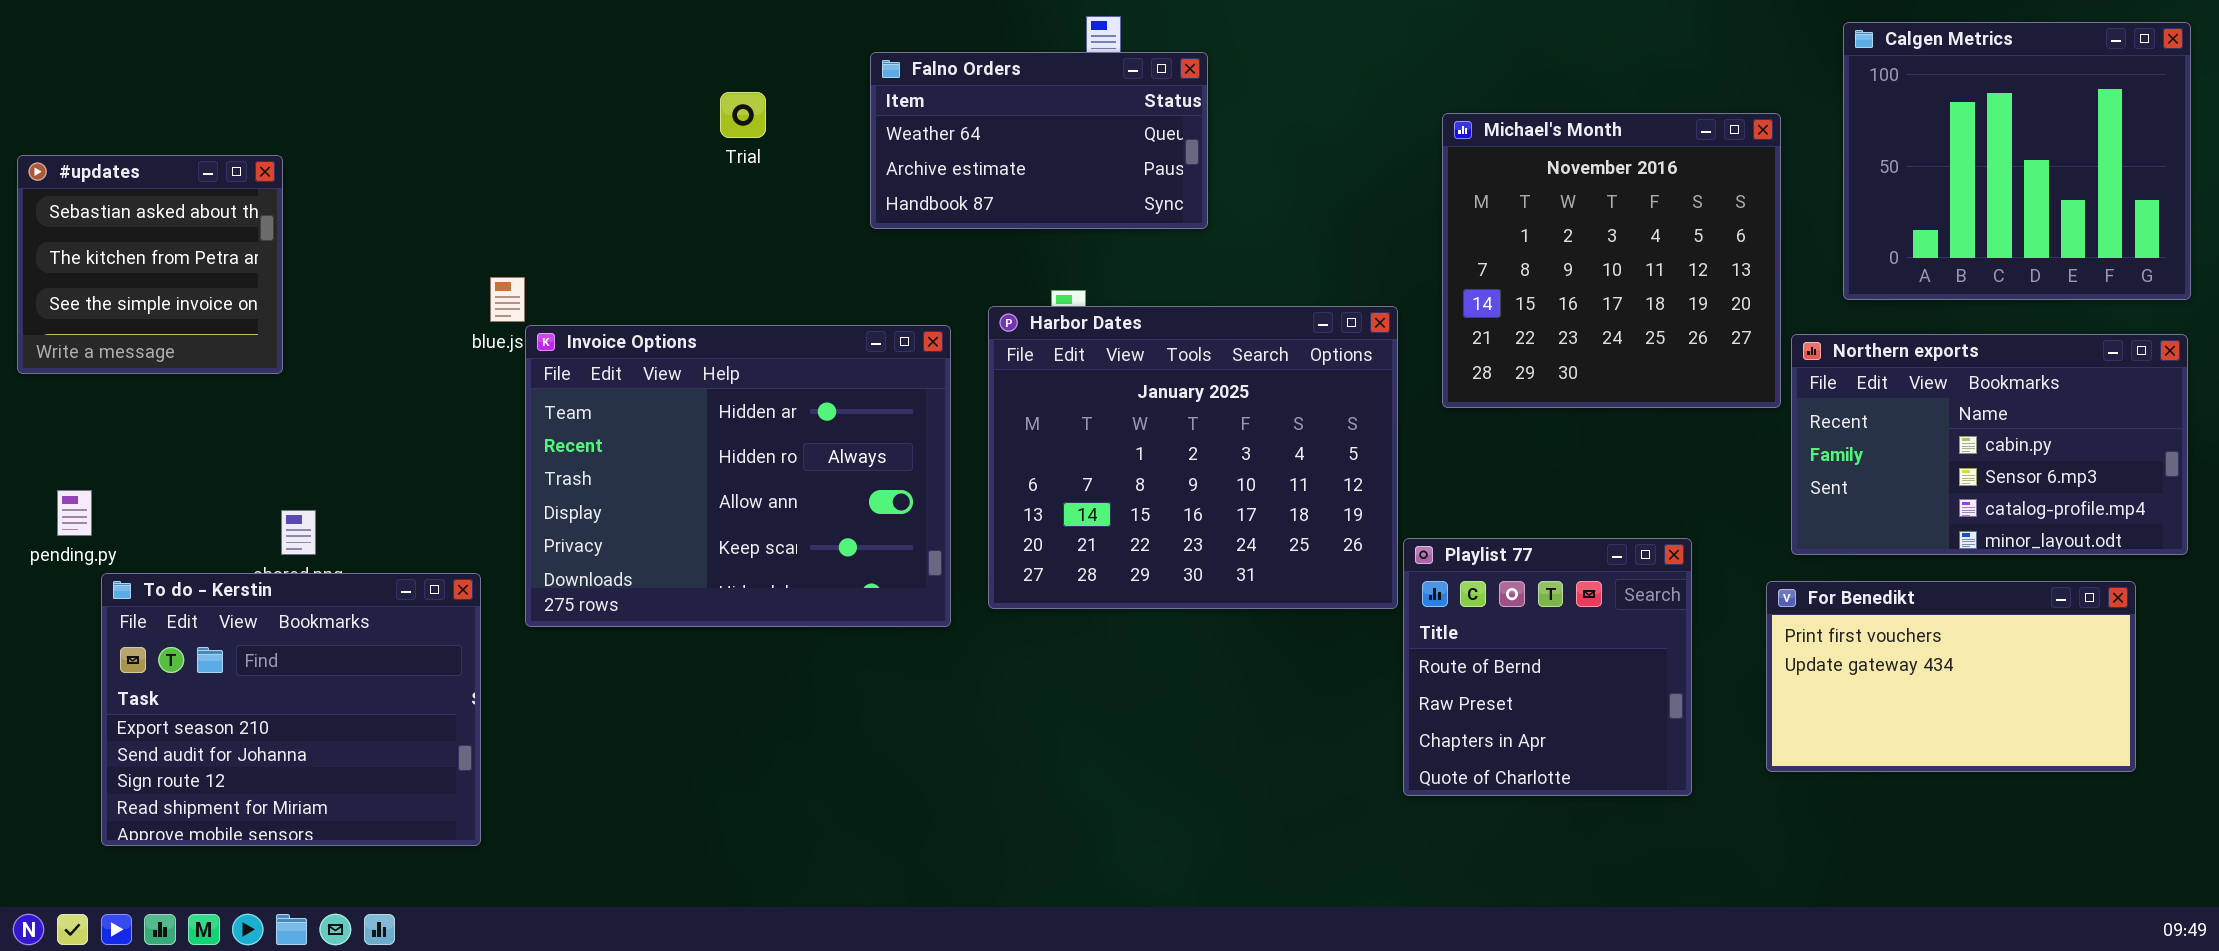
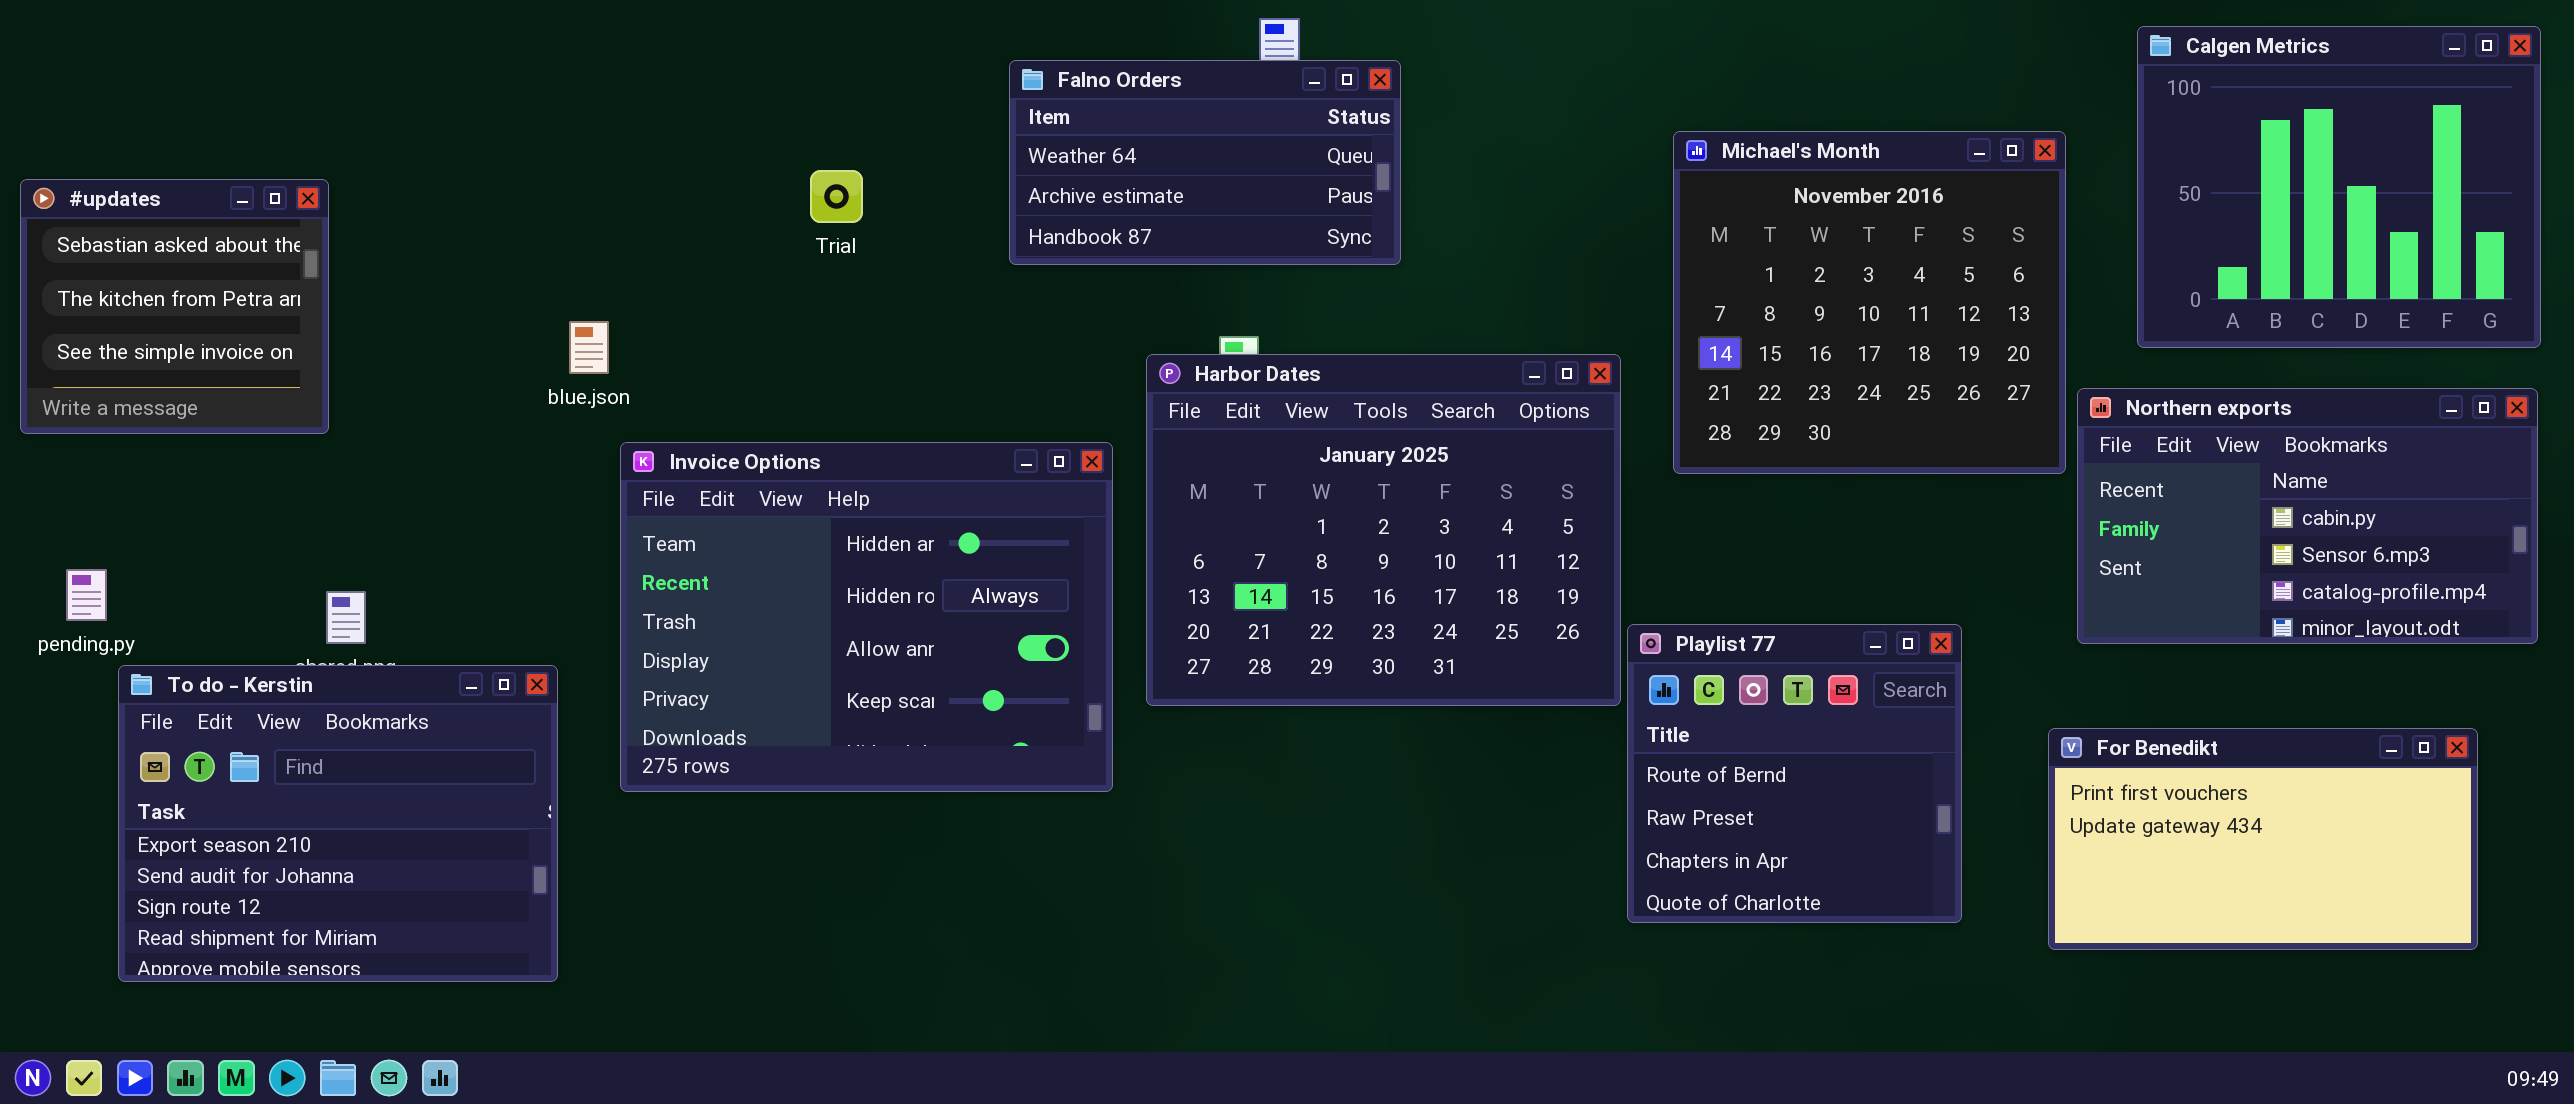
Trial: [720,92,766,138] -> [810,170,863,223], moved
Invoice Options: [525,325,951,627] -> [620,442,1113,792], moved
For Benedikt: [1766,581,2136,772] -> [2048,728,2478,950], moved

